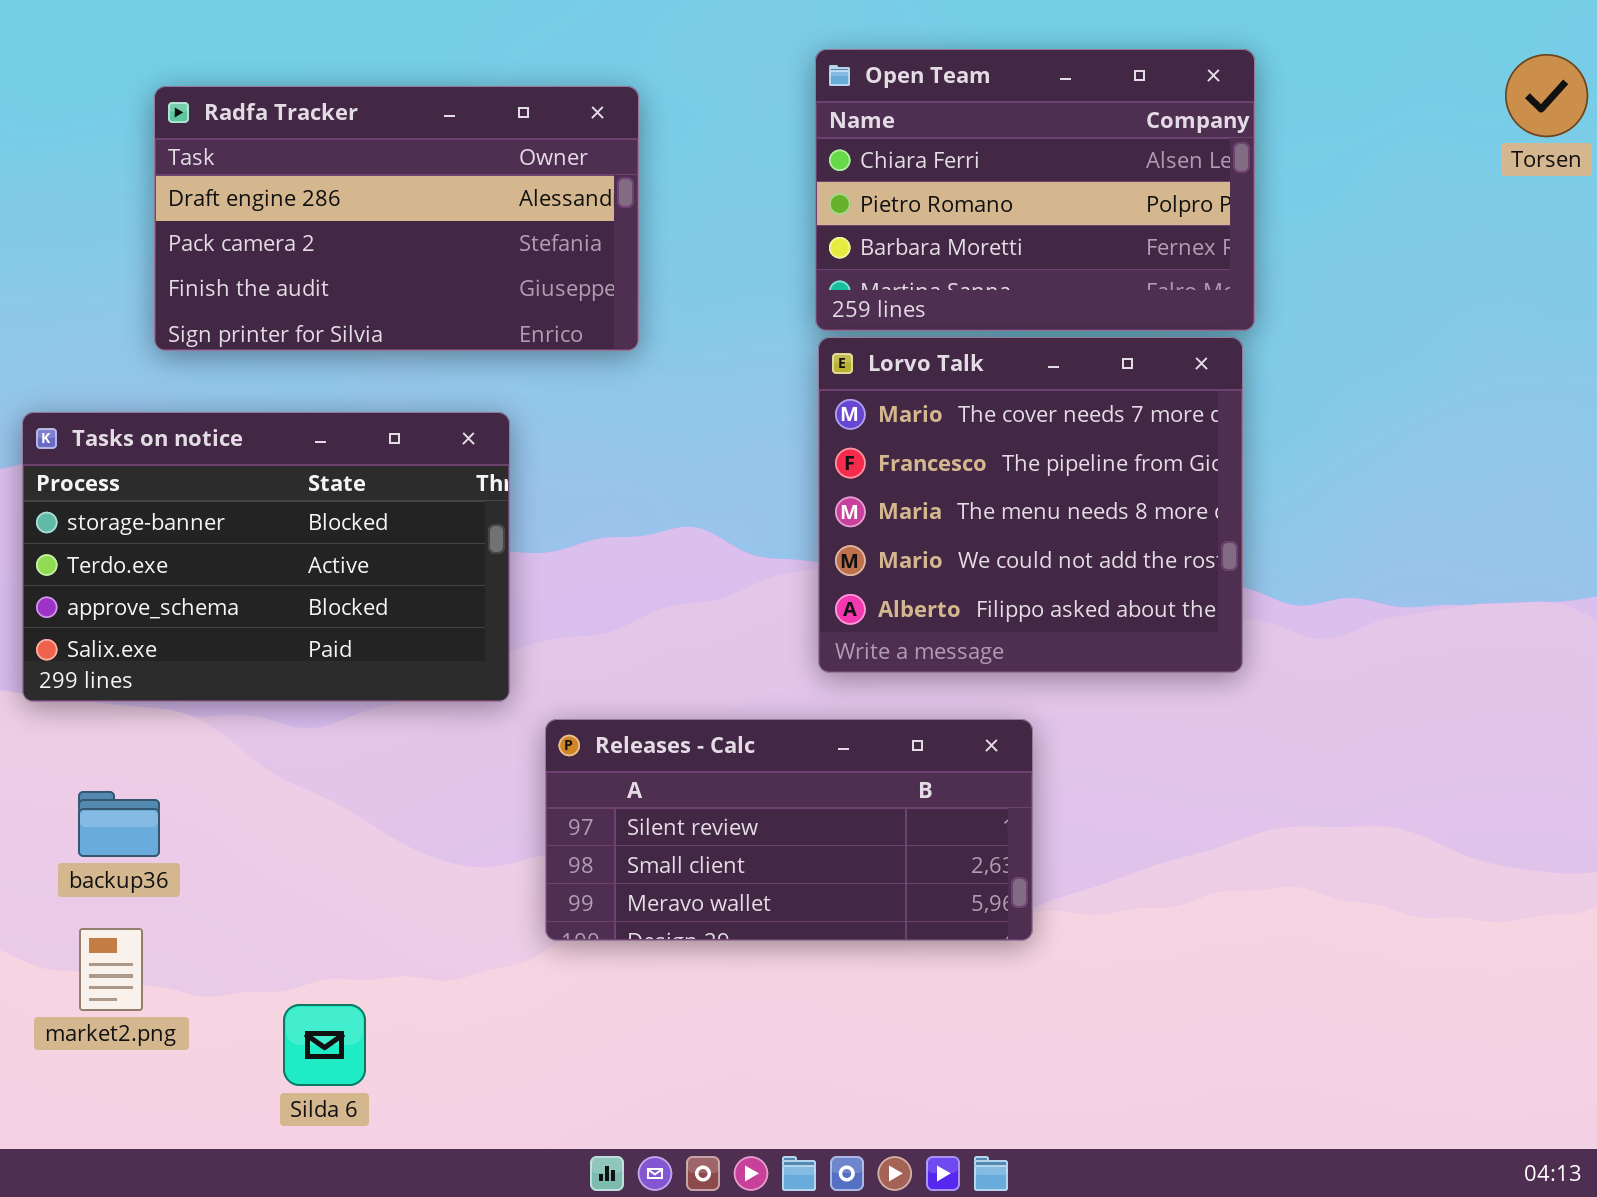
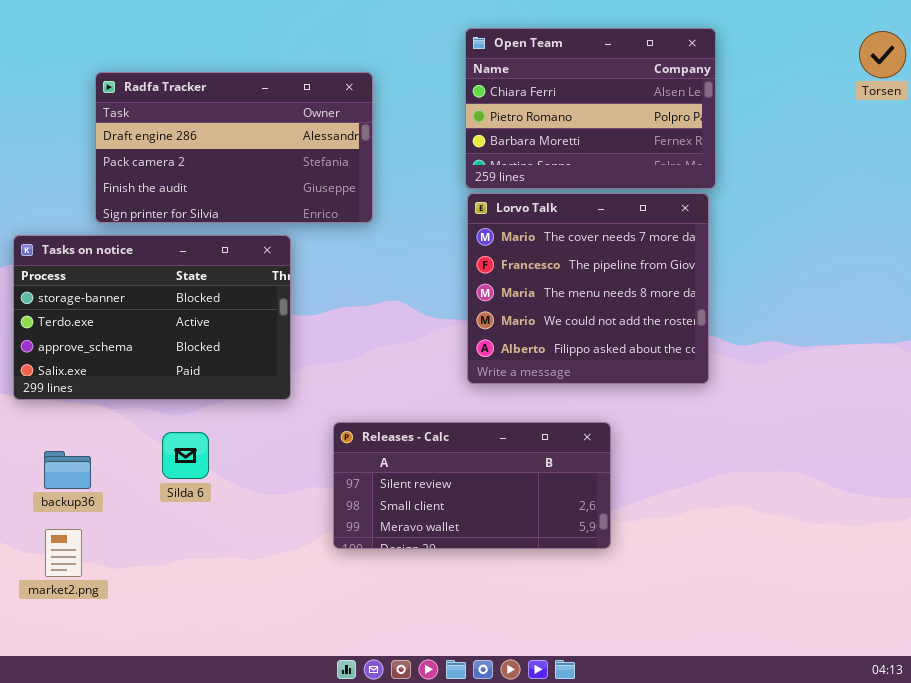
Radfa Tracker: [154,86,639,351] -> [95,72,373,223], moved
Releases - Calc: [545,719,1033,941] -> [333,422,611,549], moved
Silda 6: [283,1004,366,1086] -> [162,432,209,479], moved

